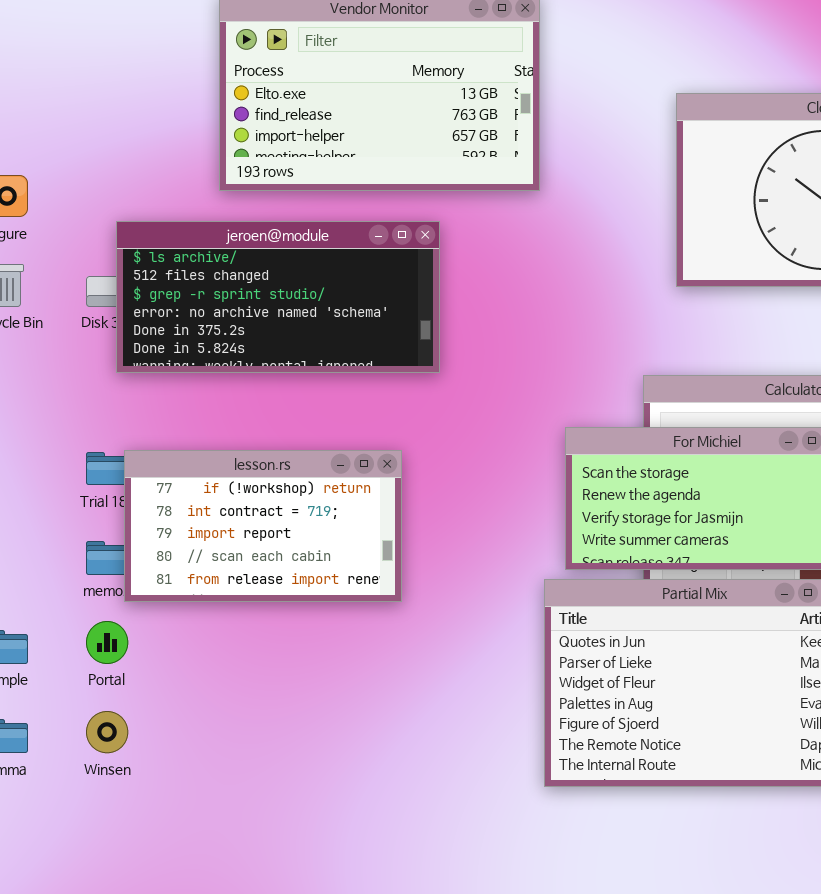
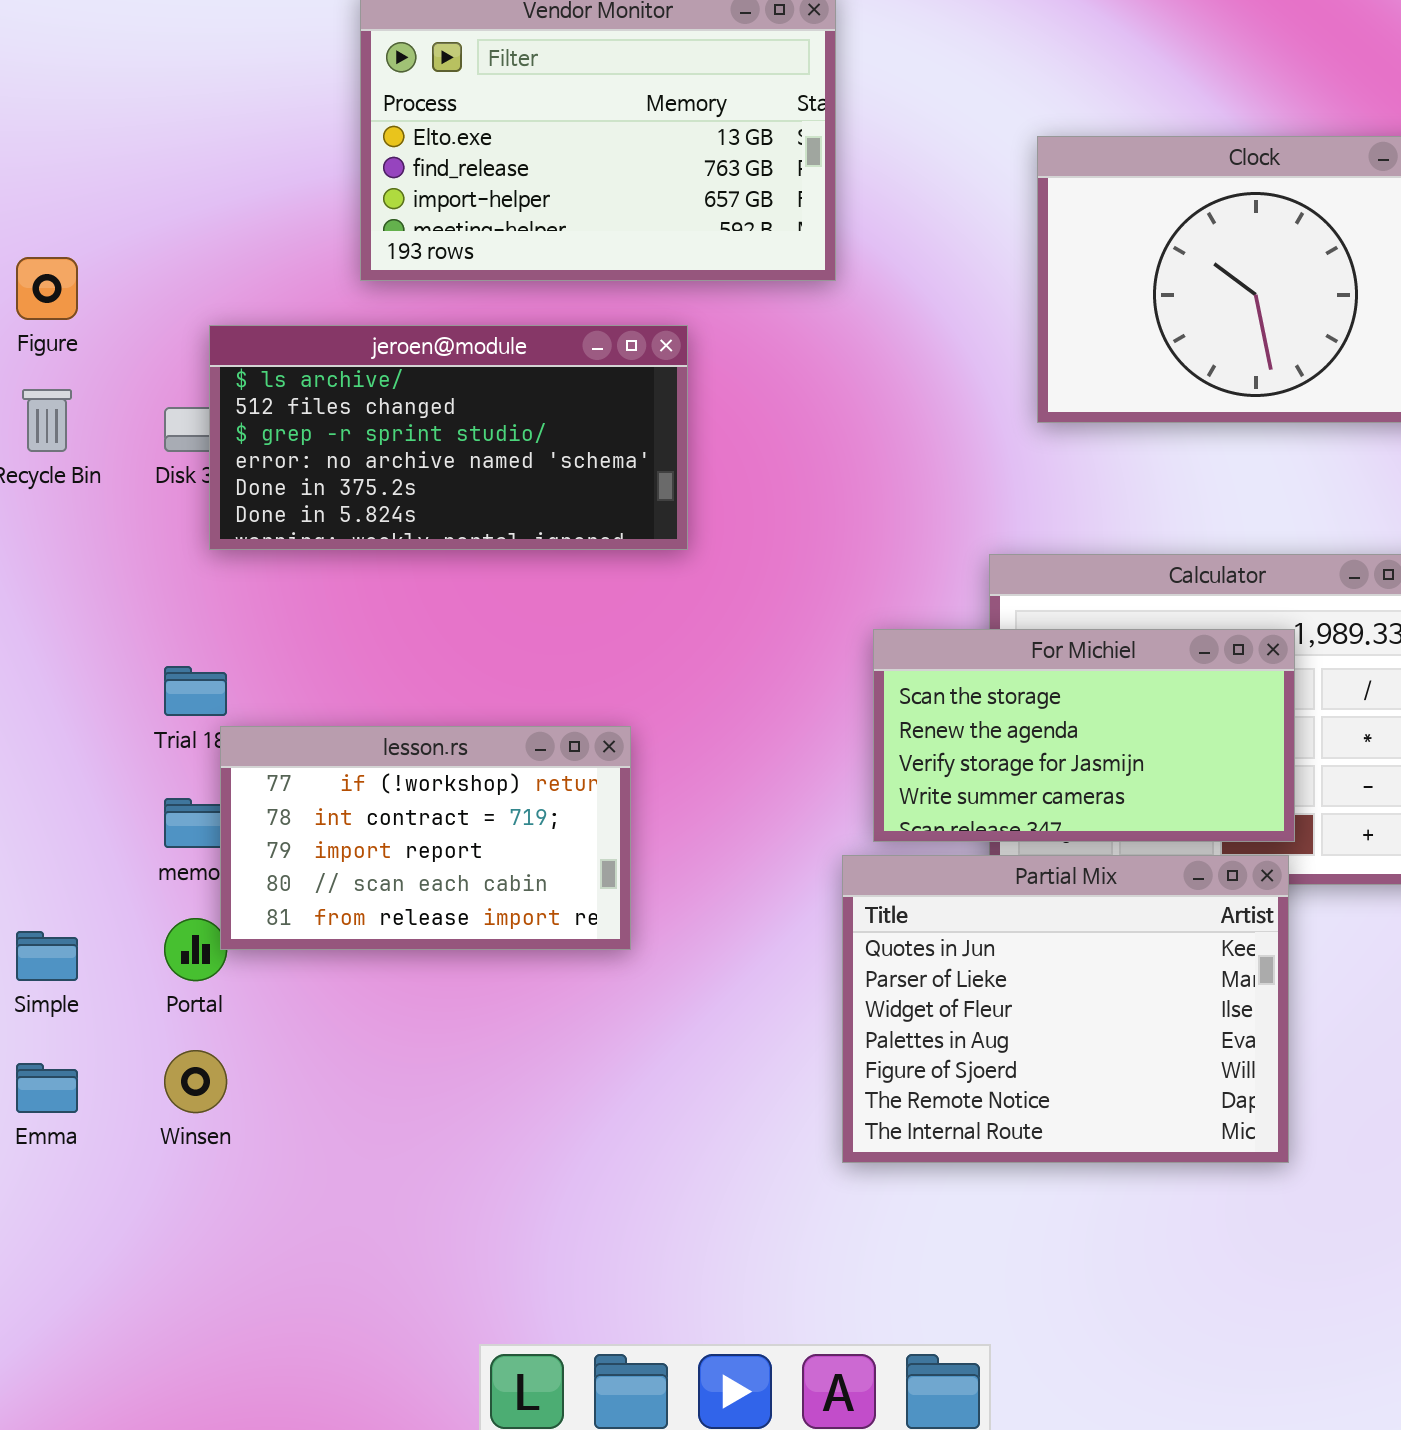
lesson.rs: [124,450,402,602] -> [220,726,631,950], moved

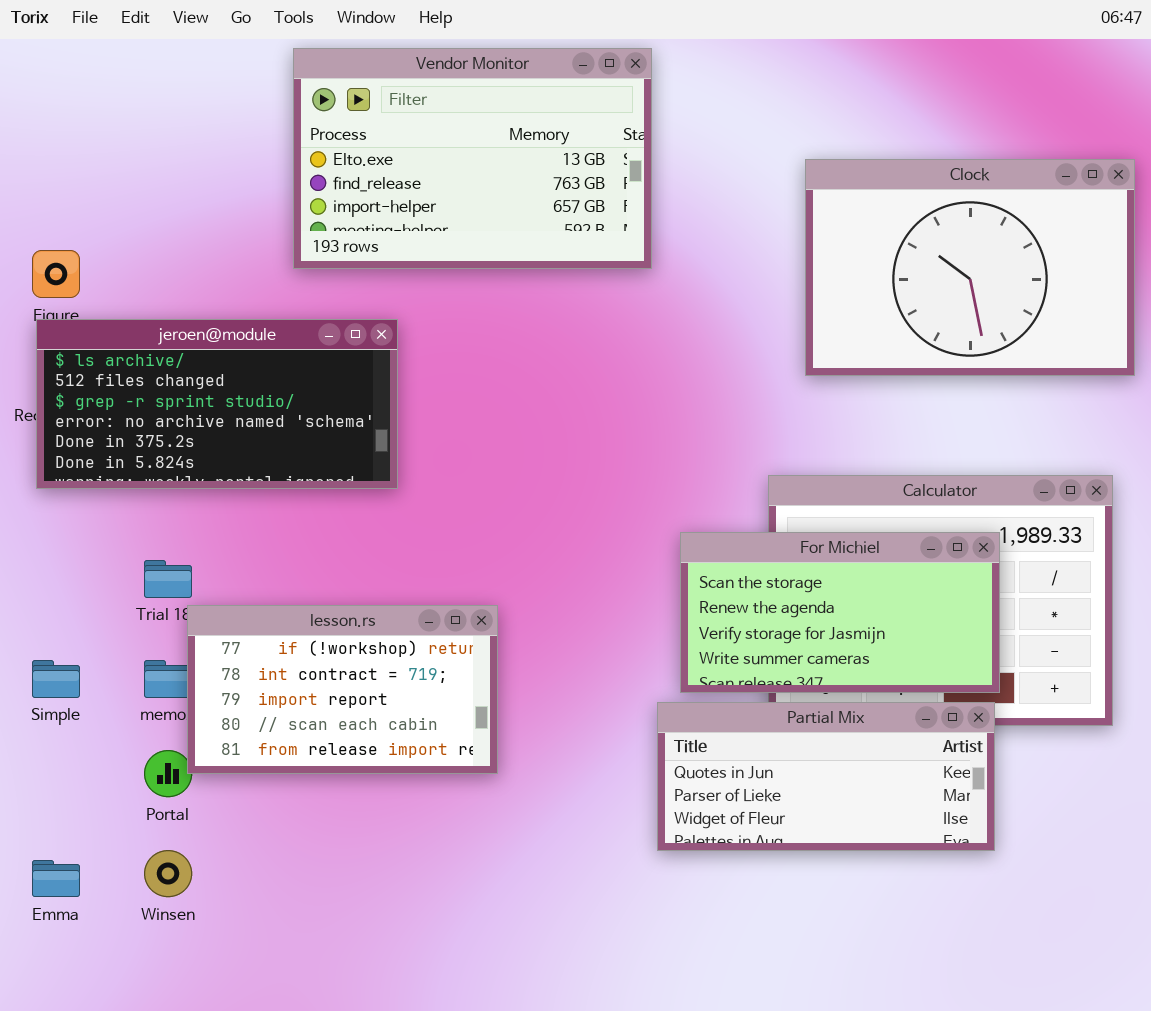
jeroen@module: [209,325,688,550] -> [36,319,398,489], moved
Partial Mix: [842,855,1289,1163] -> [657,702,995,851], resized
Simple: [16,931,78,981] -> [32,660,80,698], moved

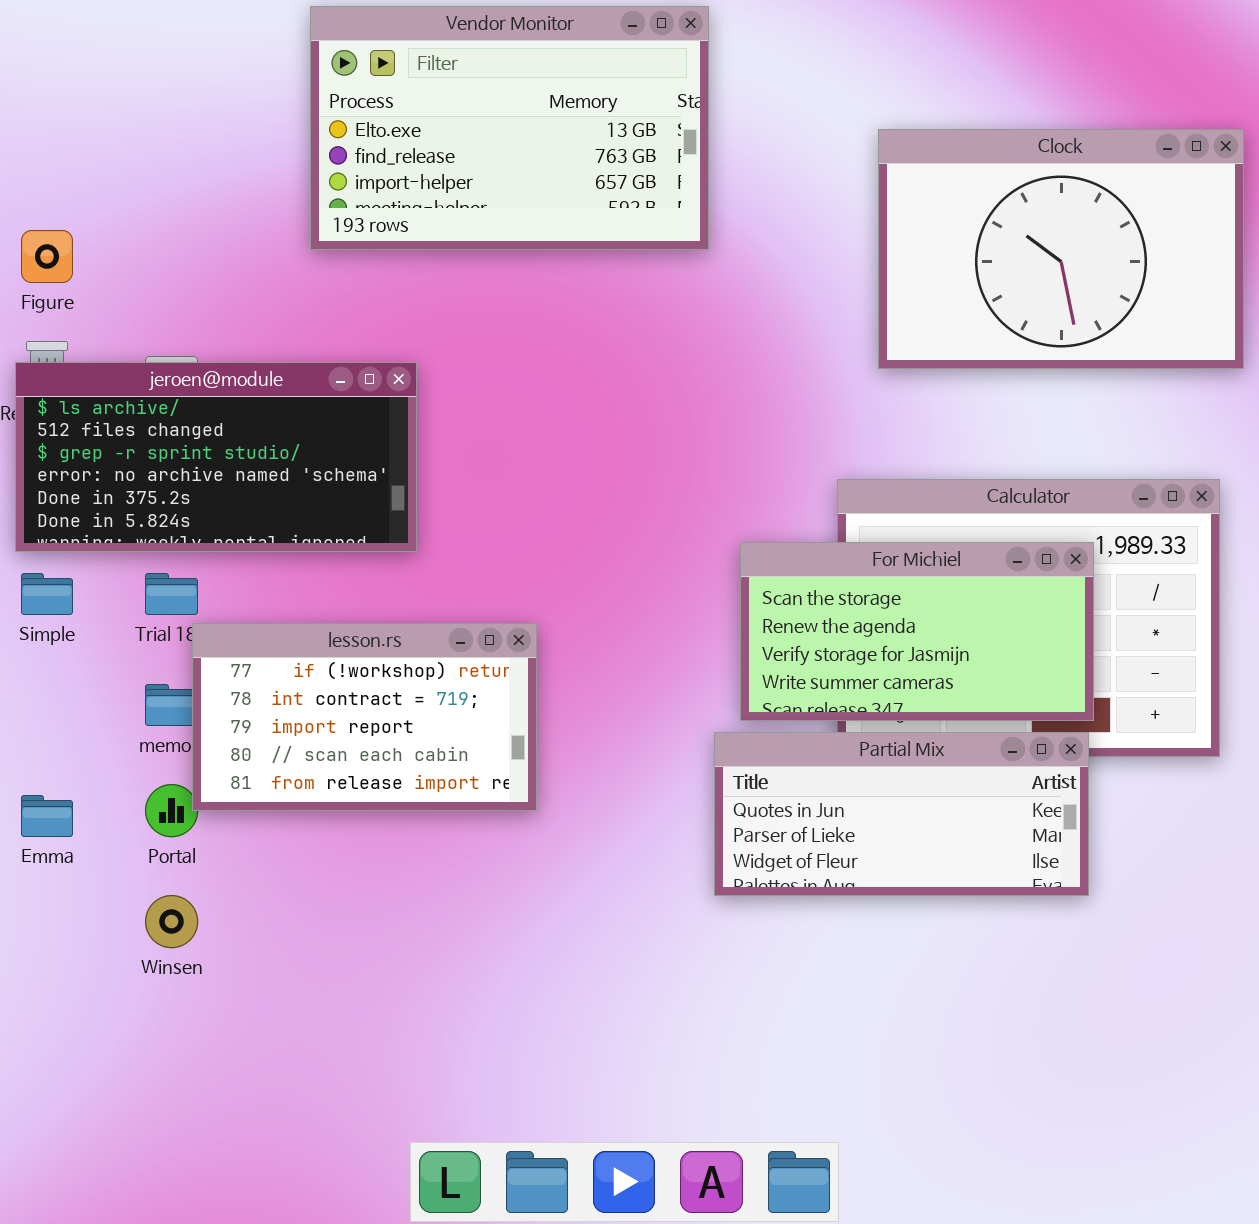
jeroen@module: [36,319,398,489] -> [15,362,417,552], moved
Simple: [32,660,80,698] -> [21,573,73,615], moved
Emma: [32,860,80,897] -> [21,795,73,837], moved

